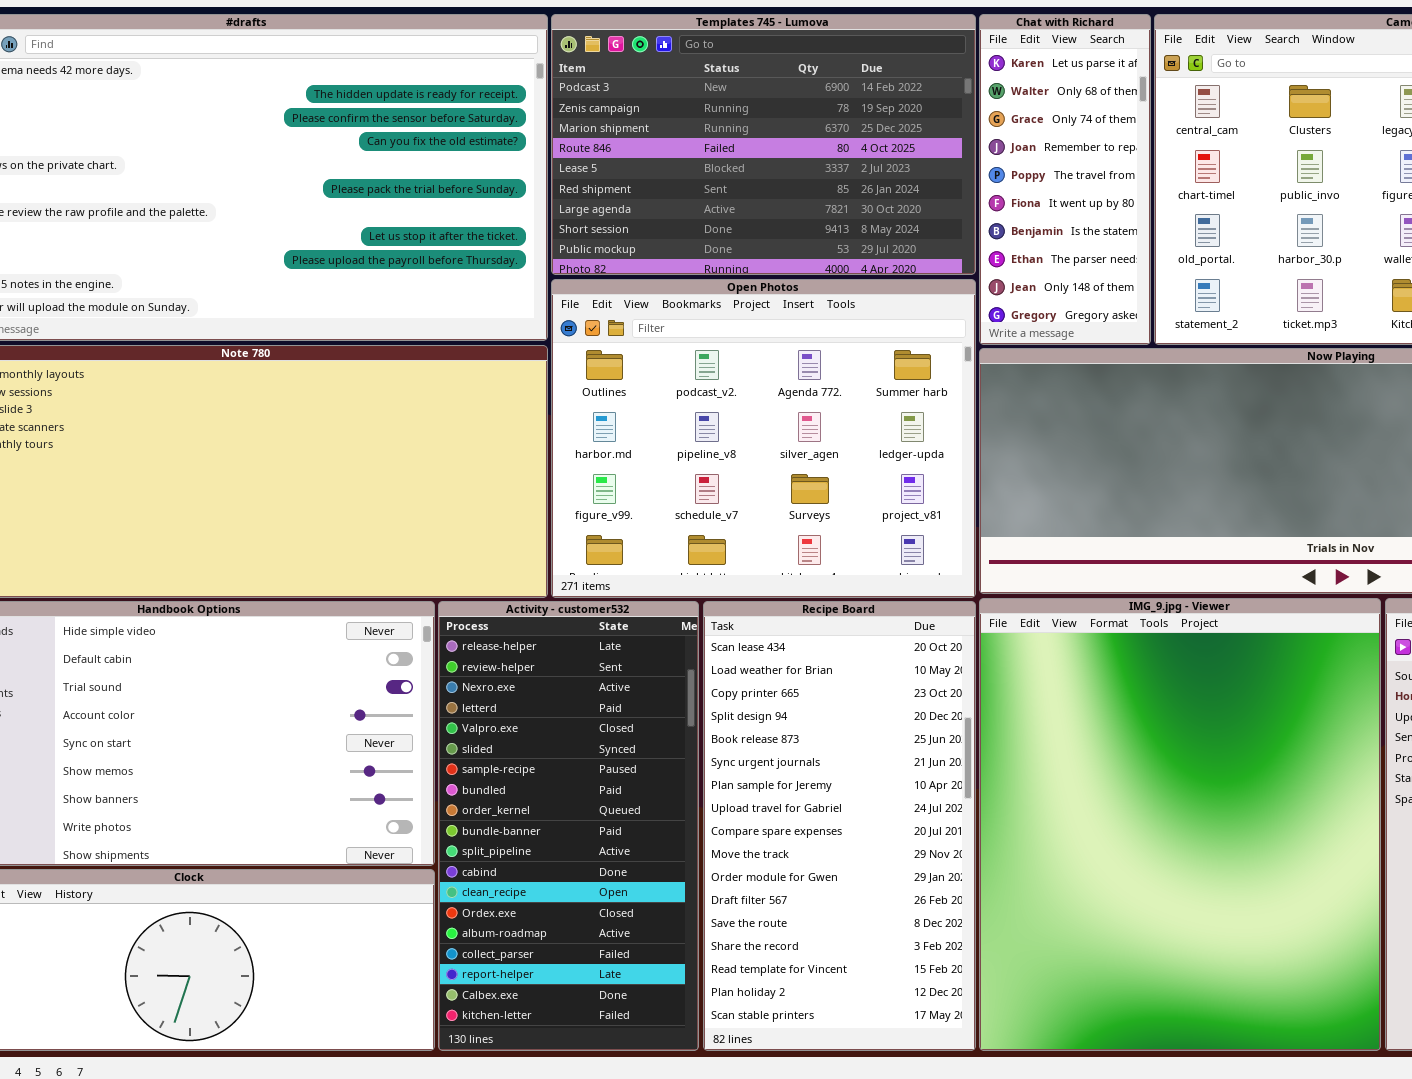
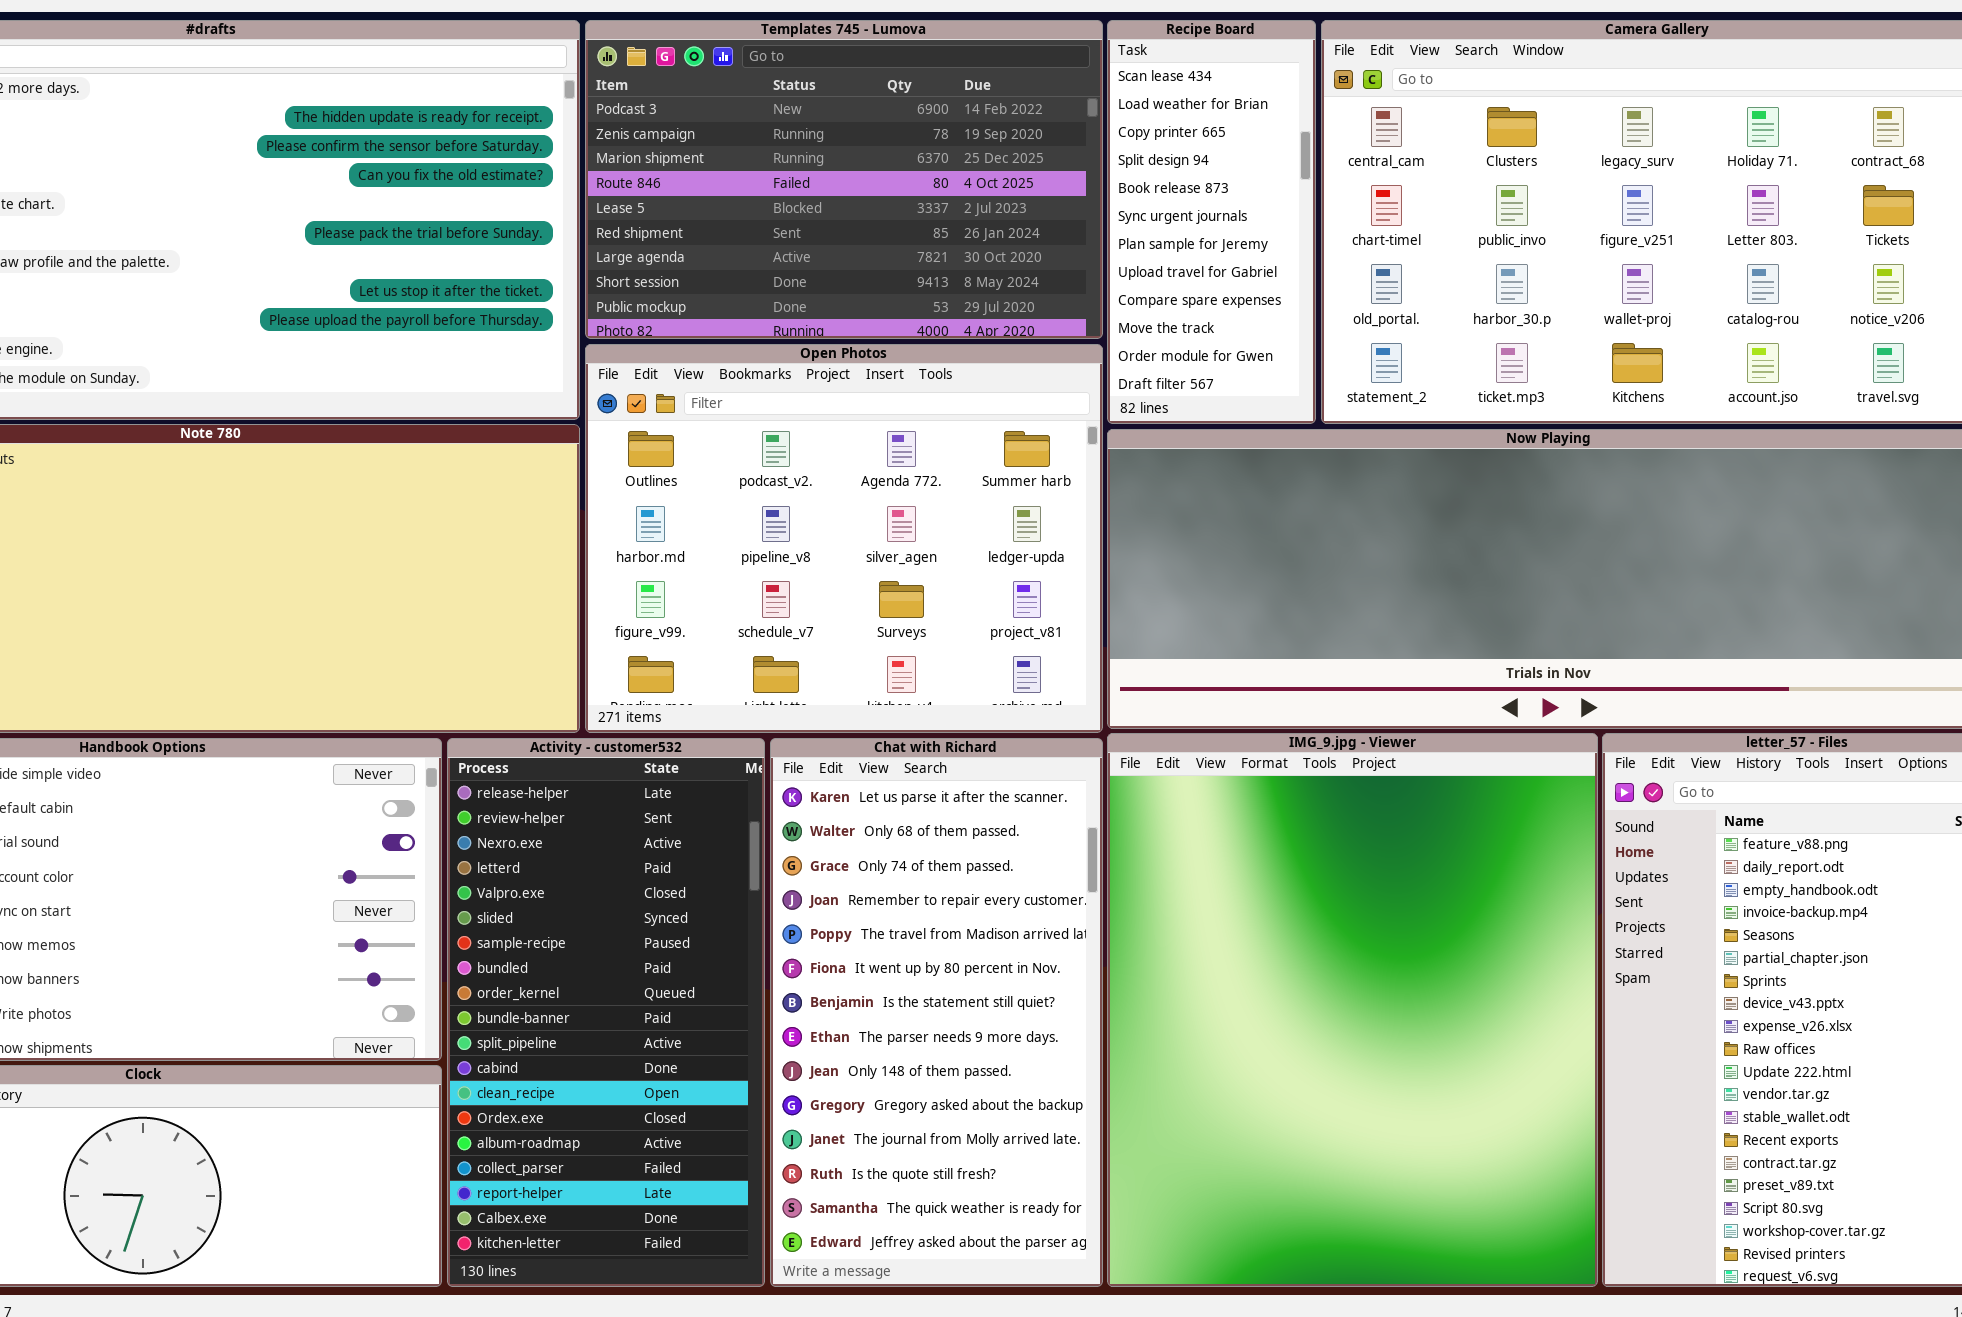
Chat with Richard: [979,14,1151,345] -> [770,738,1103,1287], moved, resized
Recipe Board: [703,601,976,1051] -> [1107,20,1316,424], moved, resized

